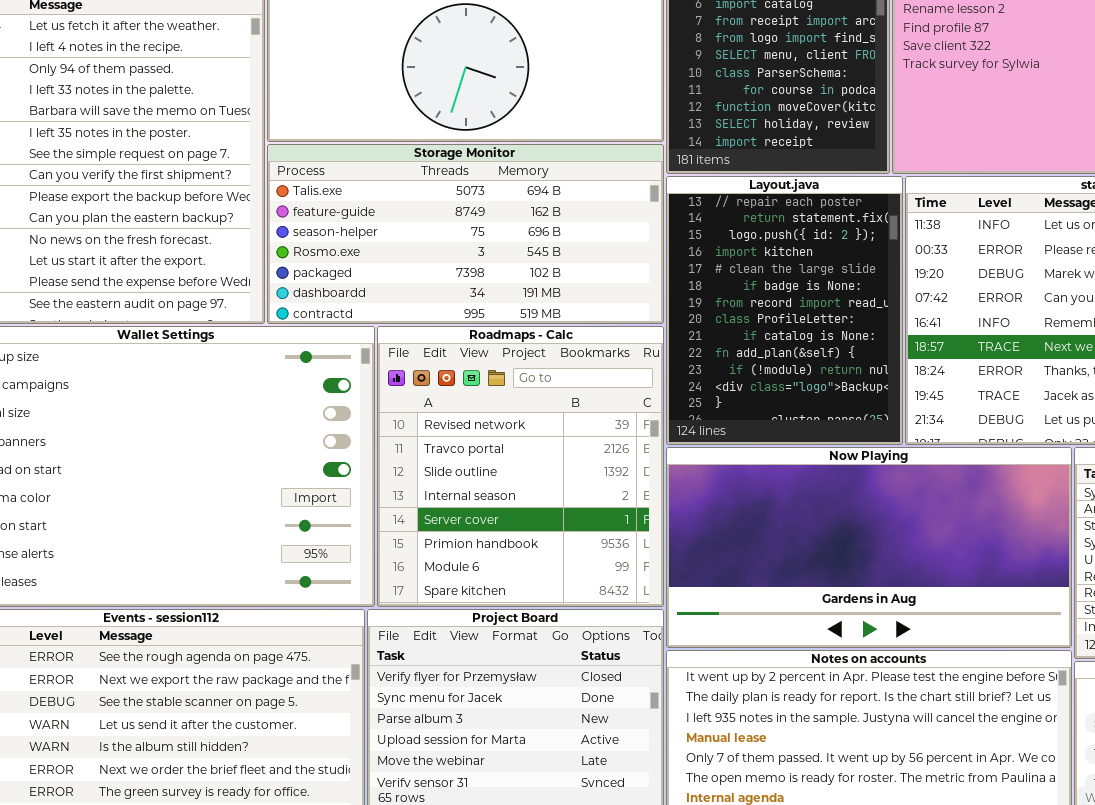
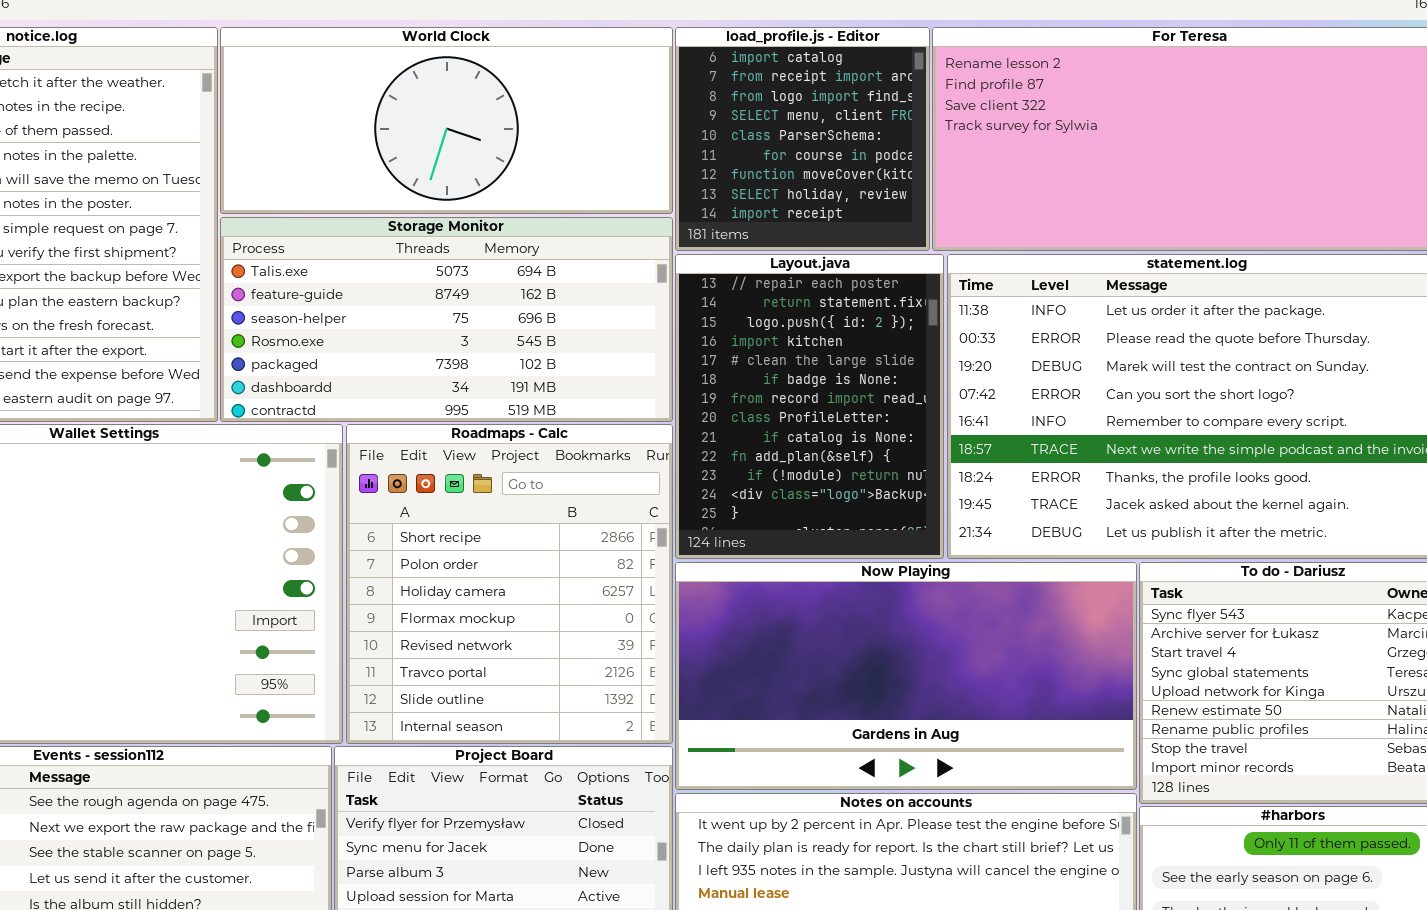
Roadmaps - Calc: [377,326,664,607] -> [346,424,673,744], scrolled up 4 rows

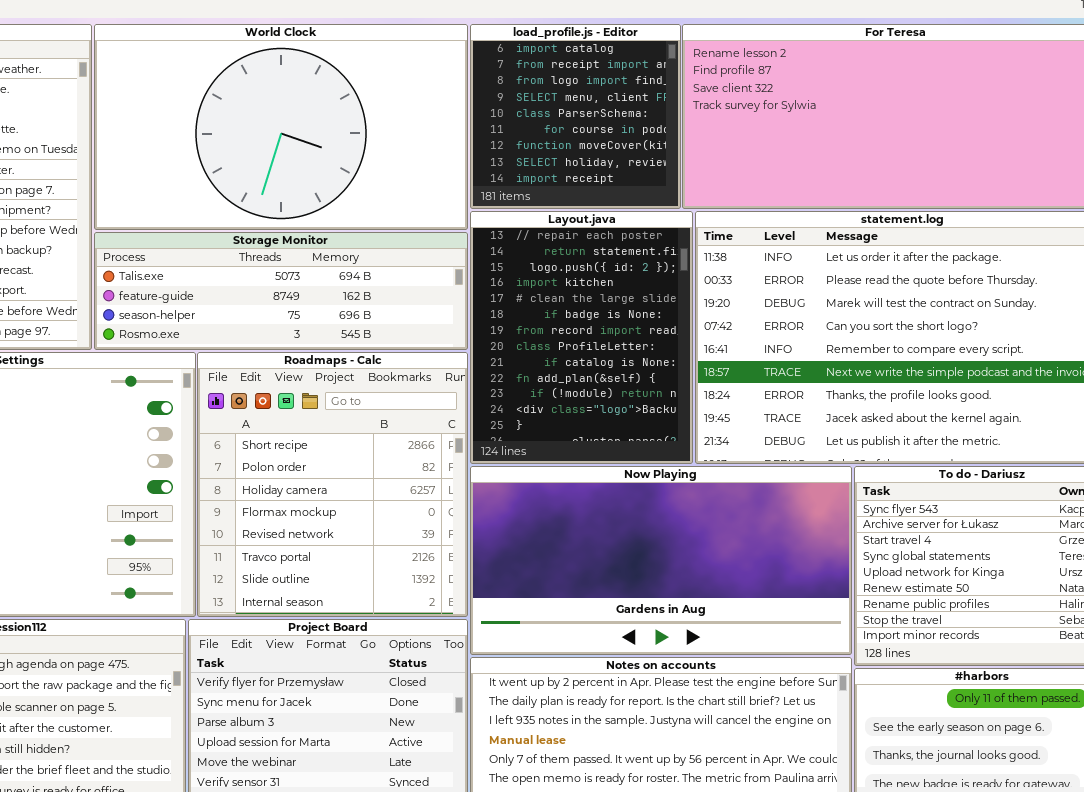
World Clock: [220,27,673,214] -> [94,24,468,230], resized
Storage Monitor: [220,217,673,422] -> [94,232,468,350], resized

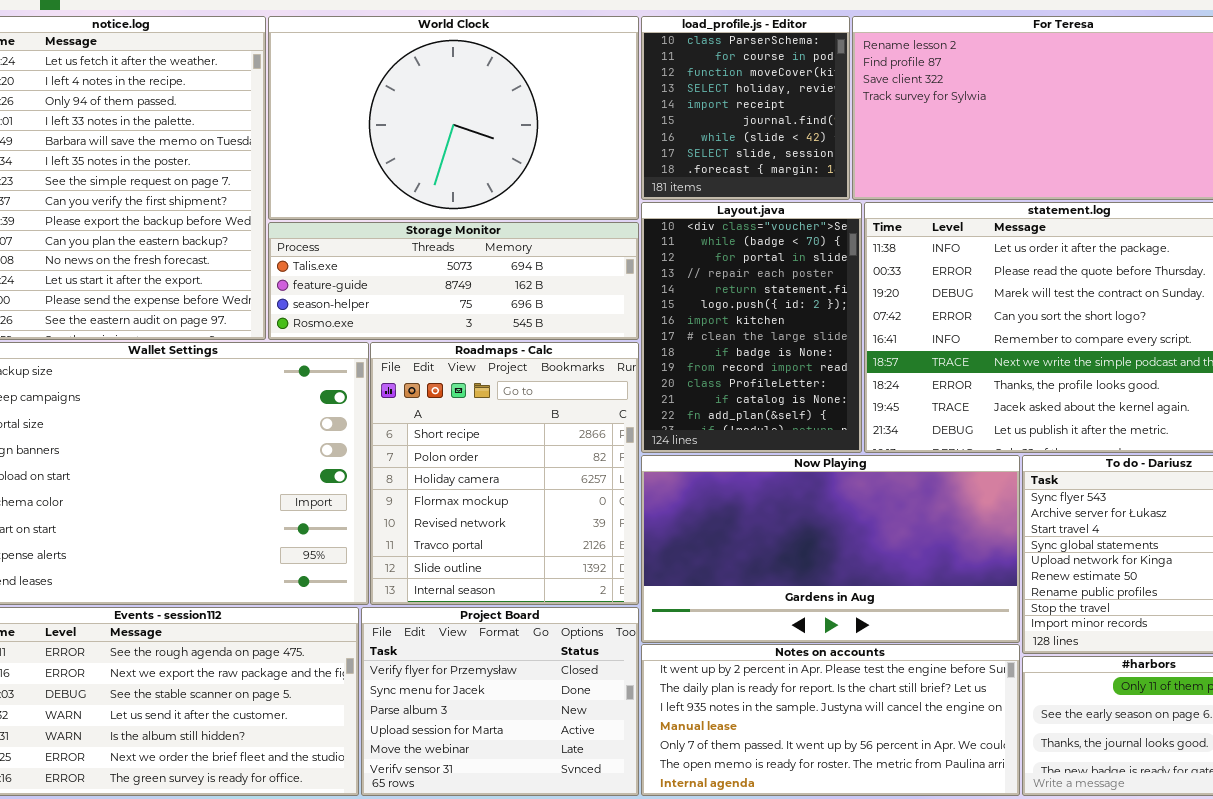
load_profile.js - Editor: [470,24,681,209] -> [641,16,850,200], scrolled down 4 rows
Layout.java: [470,211,693,464] -> [641,202,862,453], scrolled up 3 rows

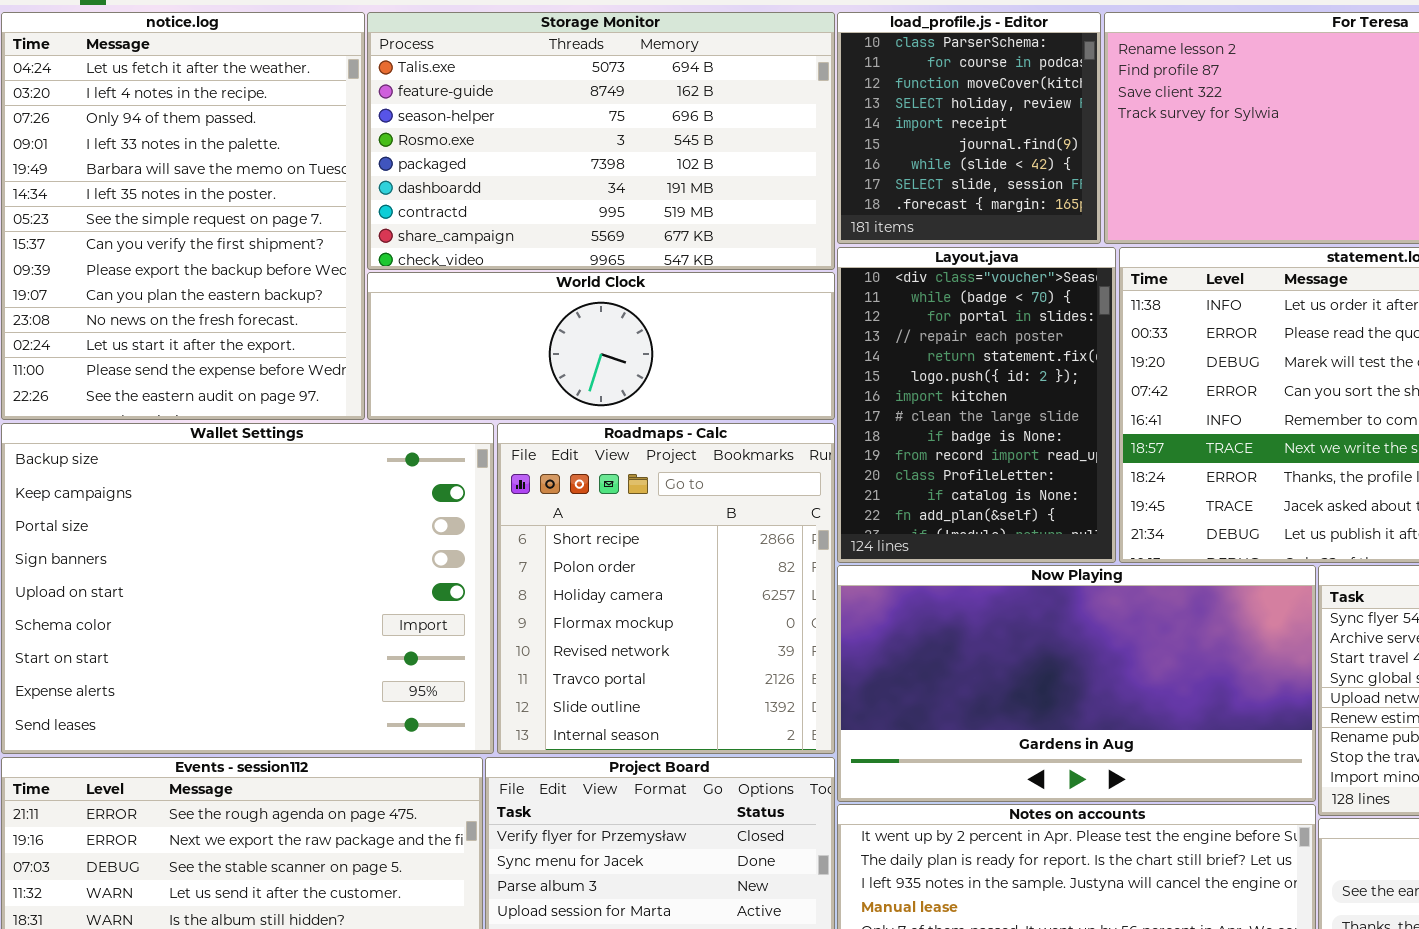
World Clock: [268,16,639,220] -> [367,272,835,420], moved, resized
Storage Monitor: [268,222,639,340] -> [367,12,835,270], moved, resized

